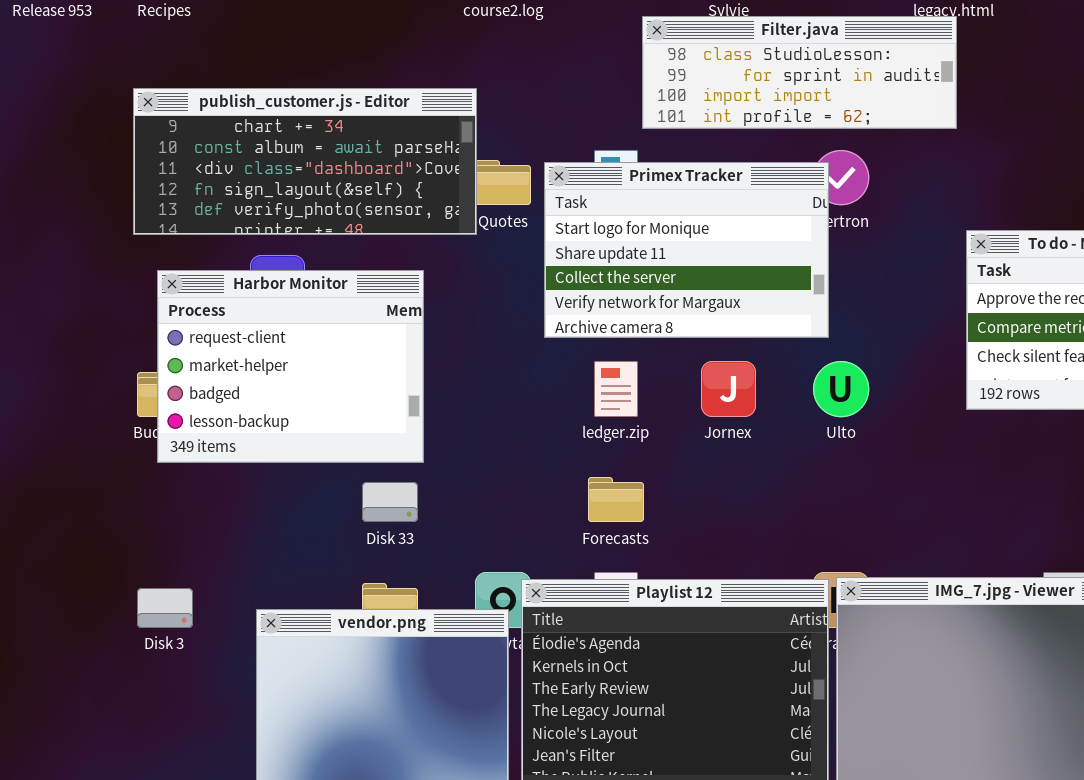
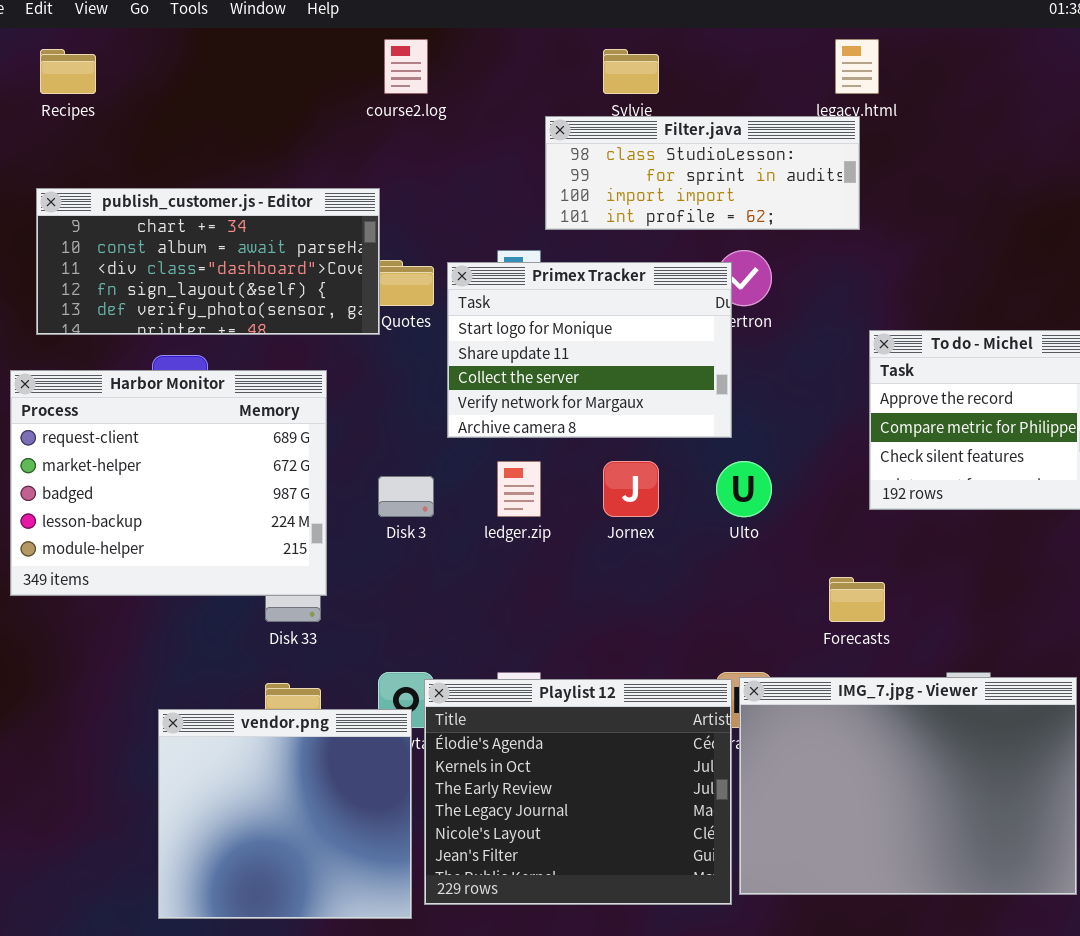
Harbor Monitor: [157,270,424,463] -> [10,370,327,596], resized
Forecasts: [588,477,644,522] -> [829,577,885,622], moved
Disk 3: [137,588,193,628] -> [378,476,434,517], moved

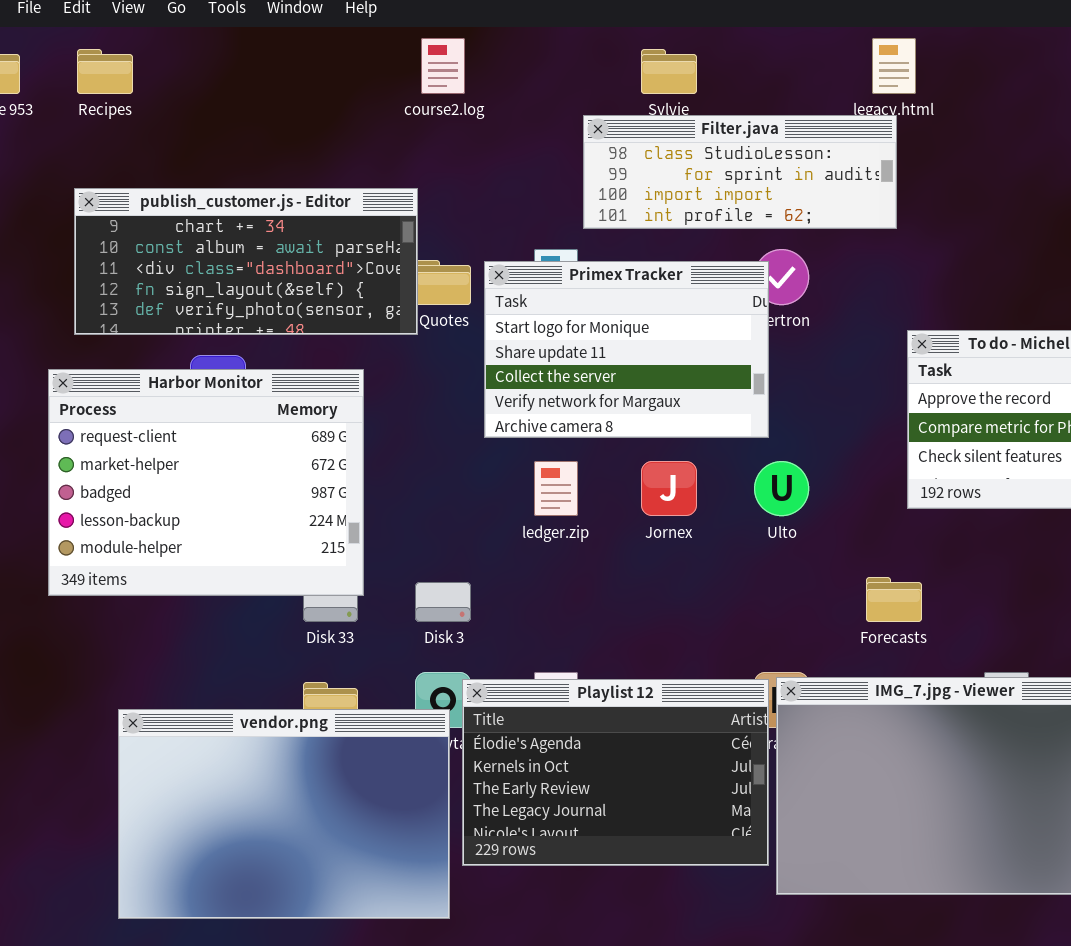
Disk 3: [378,476,434,517] -> [415,582,471,622], moved
Playlist 12: [424,679,732,905] -> [462,679,769,866], resized
vendor.png: [158,709,412,919] -> [118,709,450,919], resized

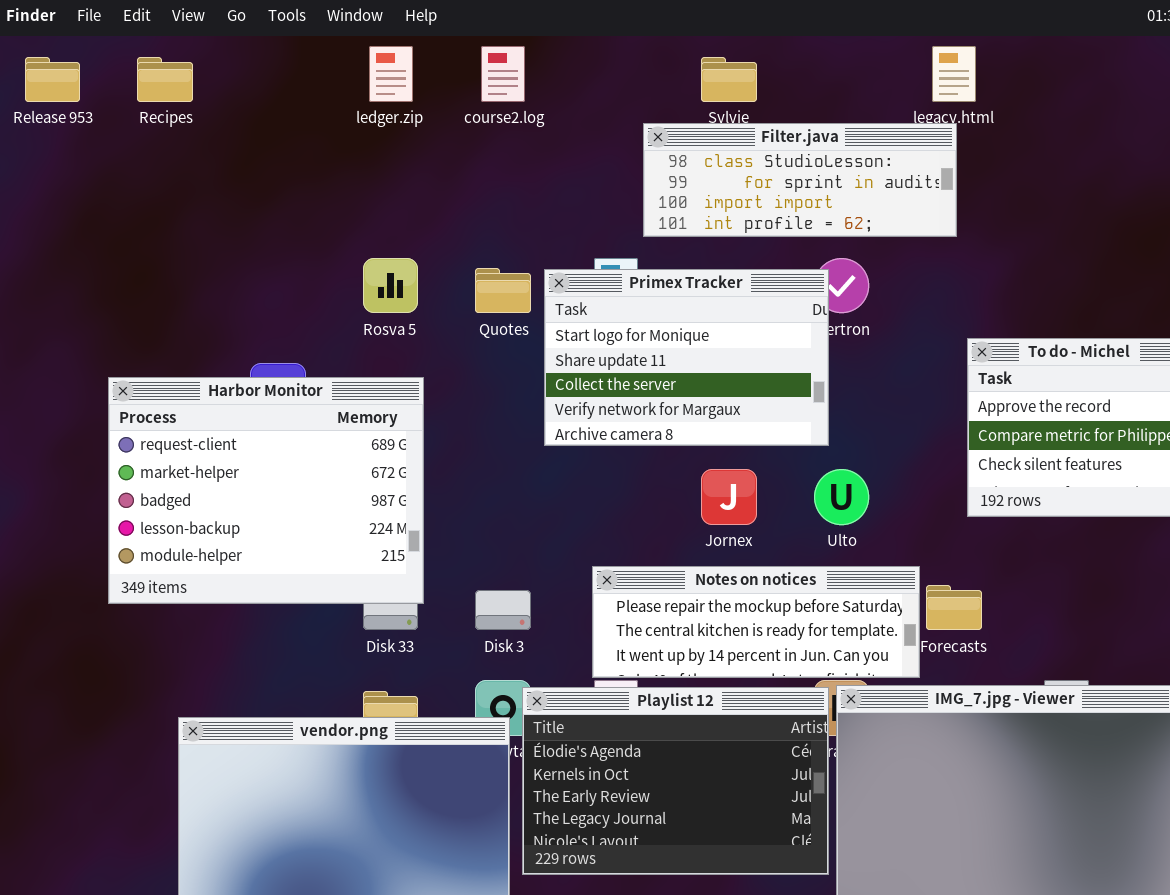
publish_customer.js - Editor: [74,188,418,335] -> none, closed
ledger.zip: [534,461,578,516] -> [369,46,413,102], moved
Notes on notices: none -> [592,566,920,678], opened

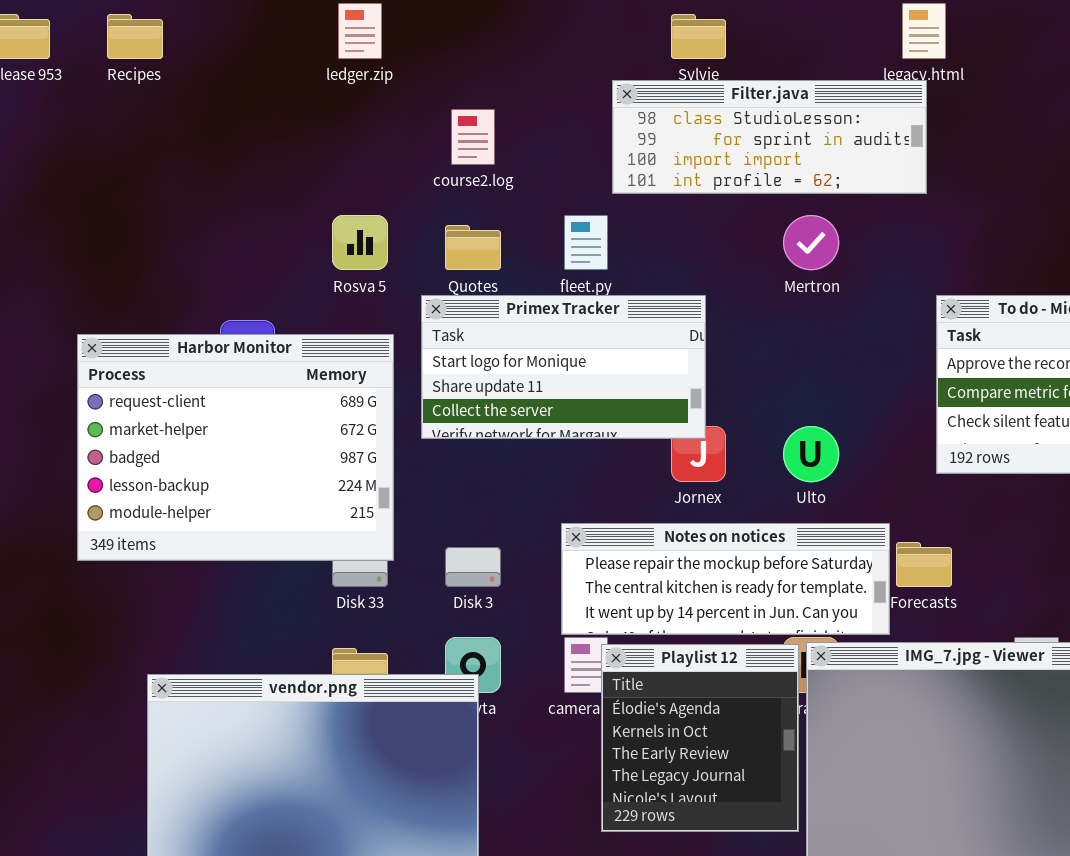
course2.log: [481,46,525,102] -> [451,109,495,165], moved
Primex Tracker: [544,269,829,446] -> [421,295,706,439], moved, resized
Playlist 12: [522,687,829,875] -> [601,644,799,832], resized

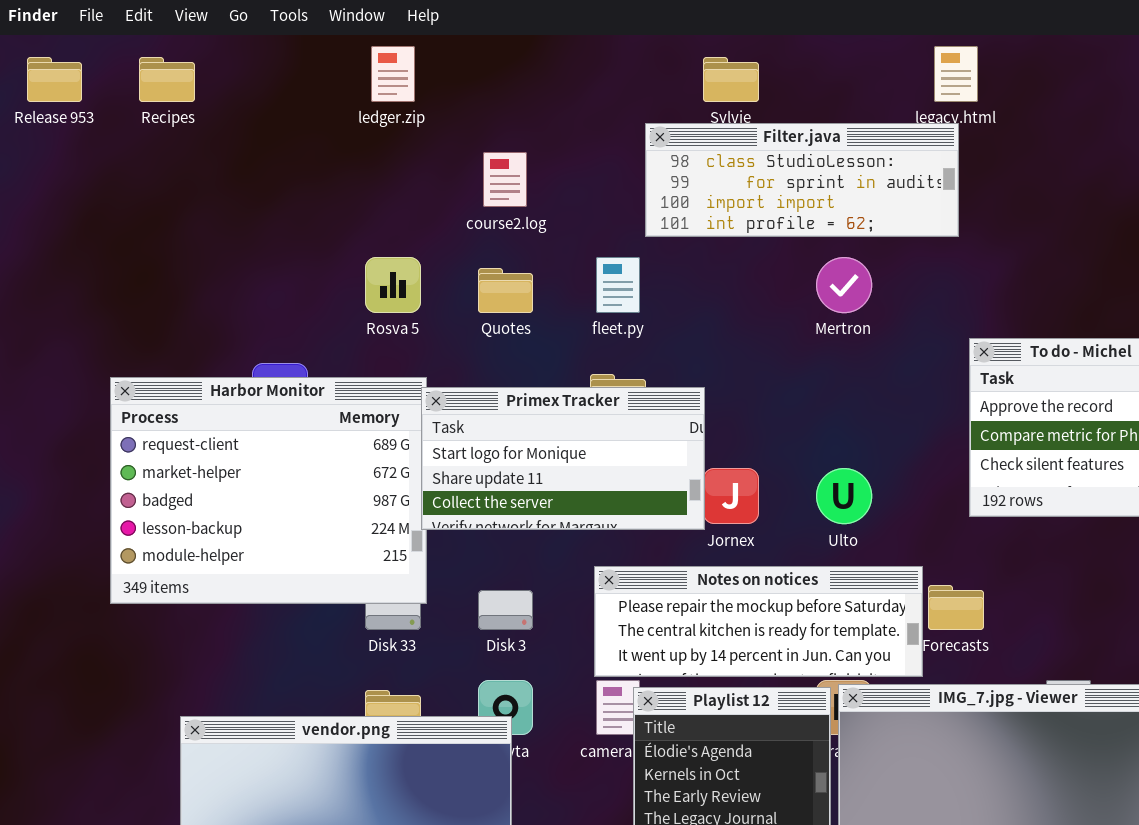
Primex Tracker: [421,295,706,439] -> [421,387,705,530], moved

